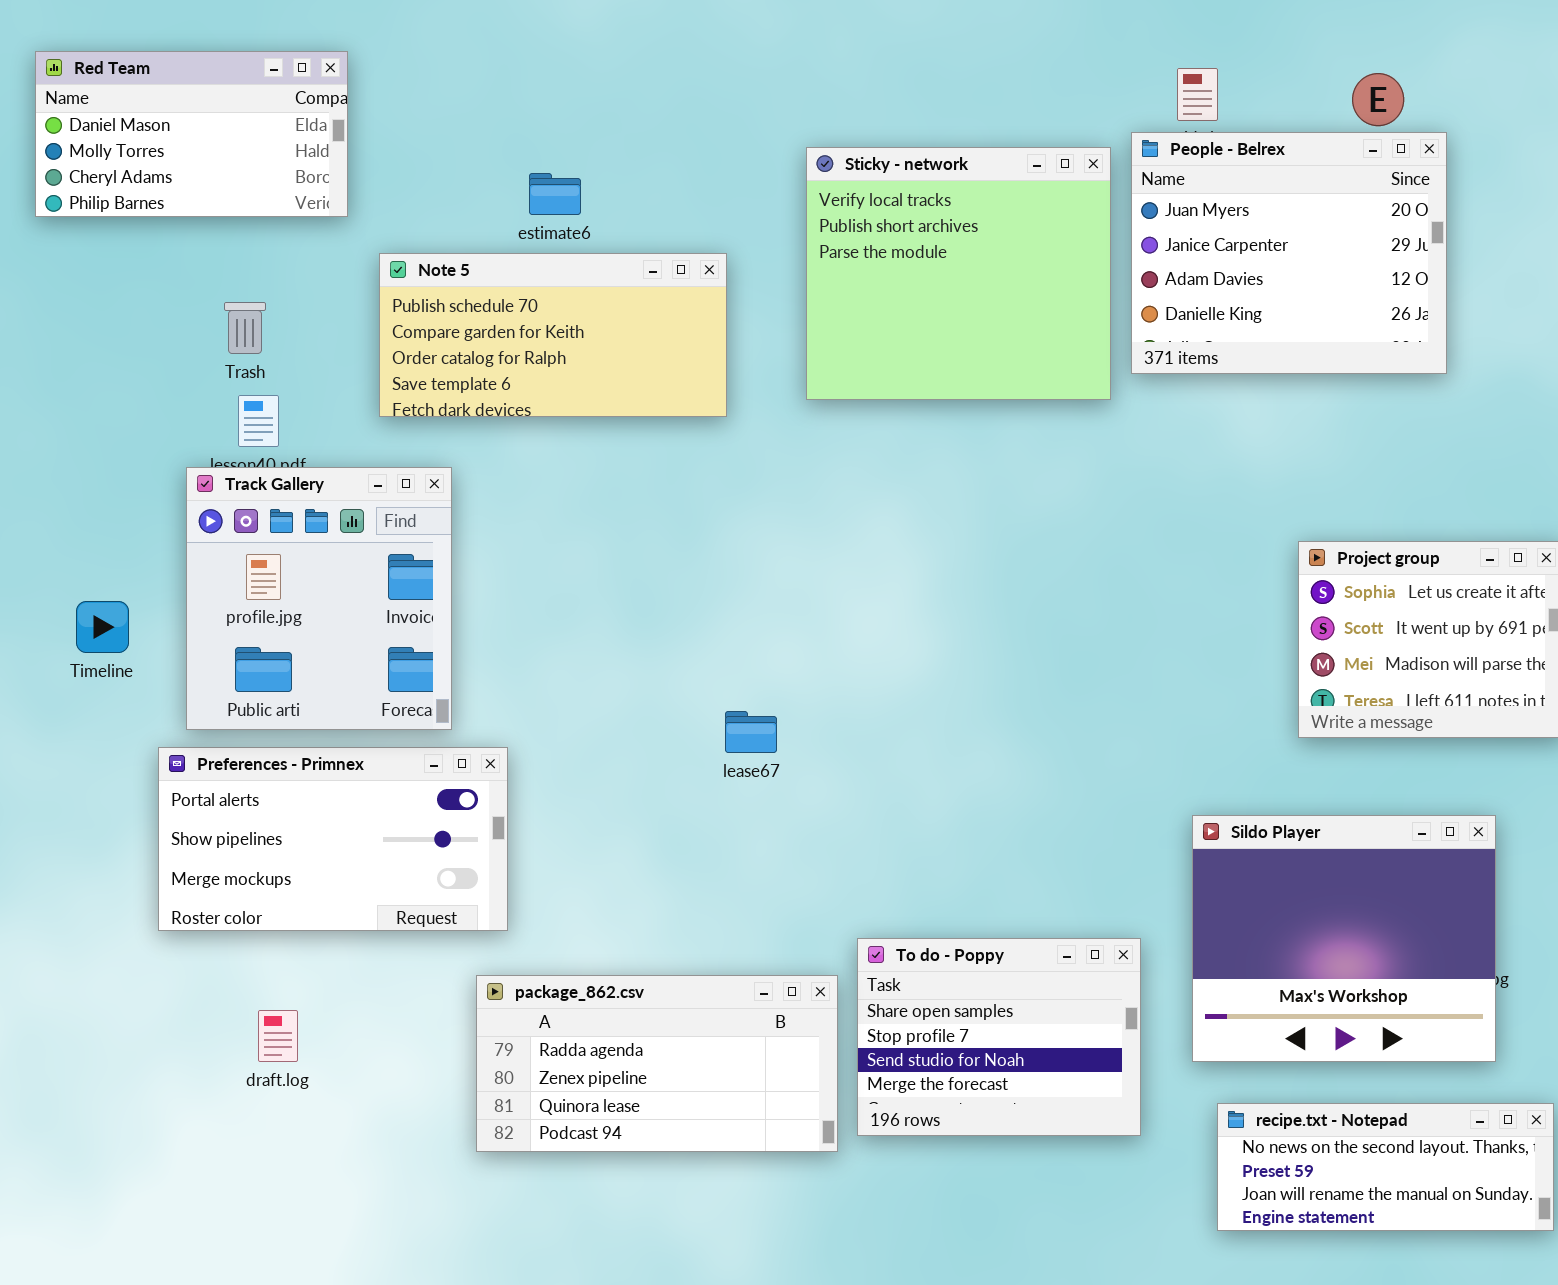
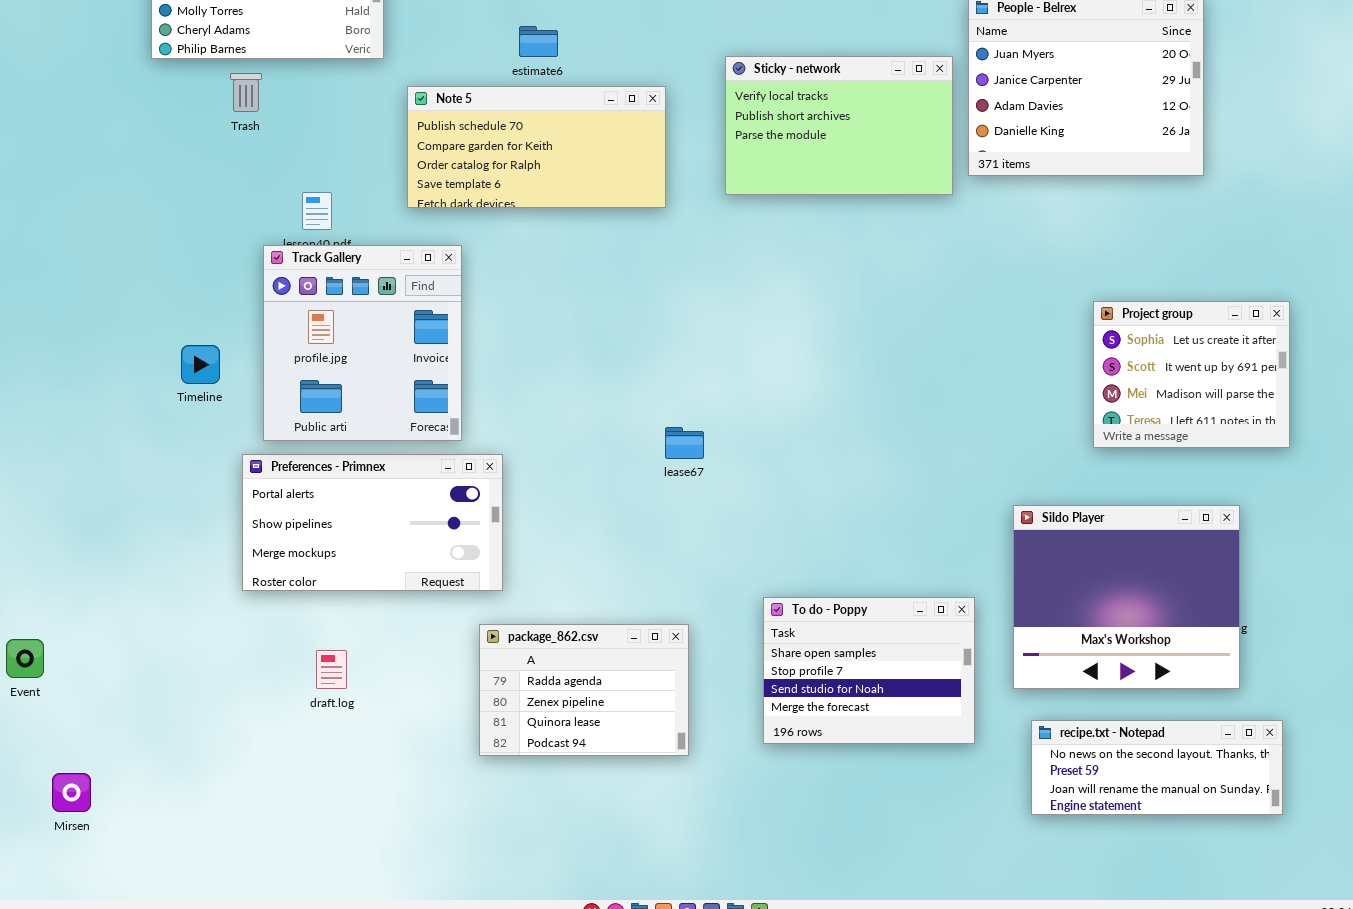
Sticky - network: [806,147,1111,400] -> [725,56,953,195], resized
Trash: [224,302,266,354] -> [230,73,262,112], moved
package_862.csv: [476,975,838,1152] -> [479,624,689,756], resized

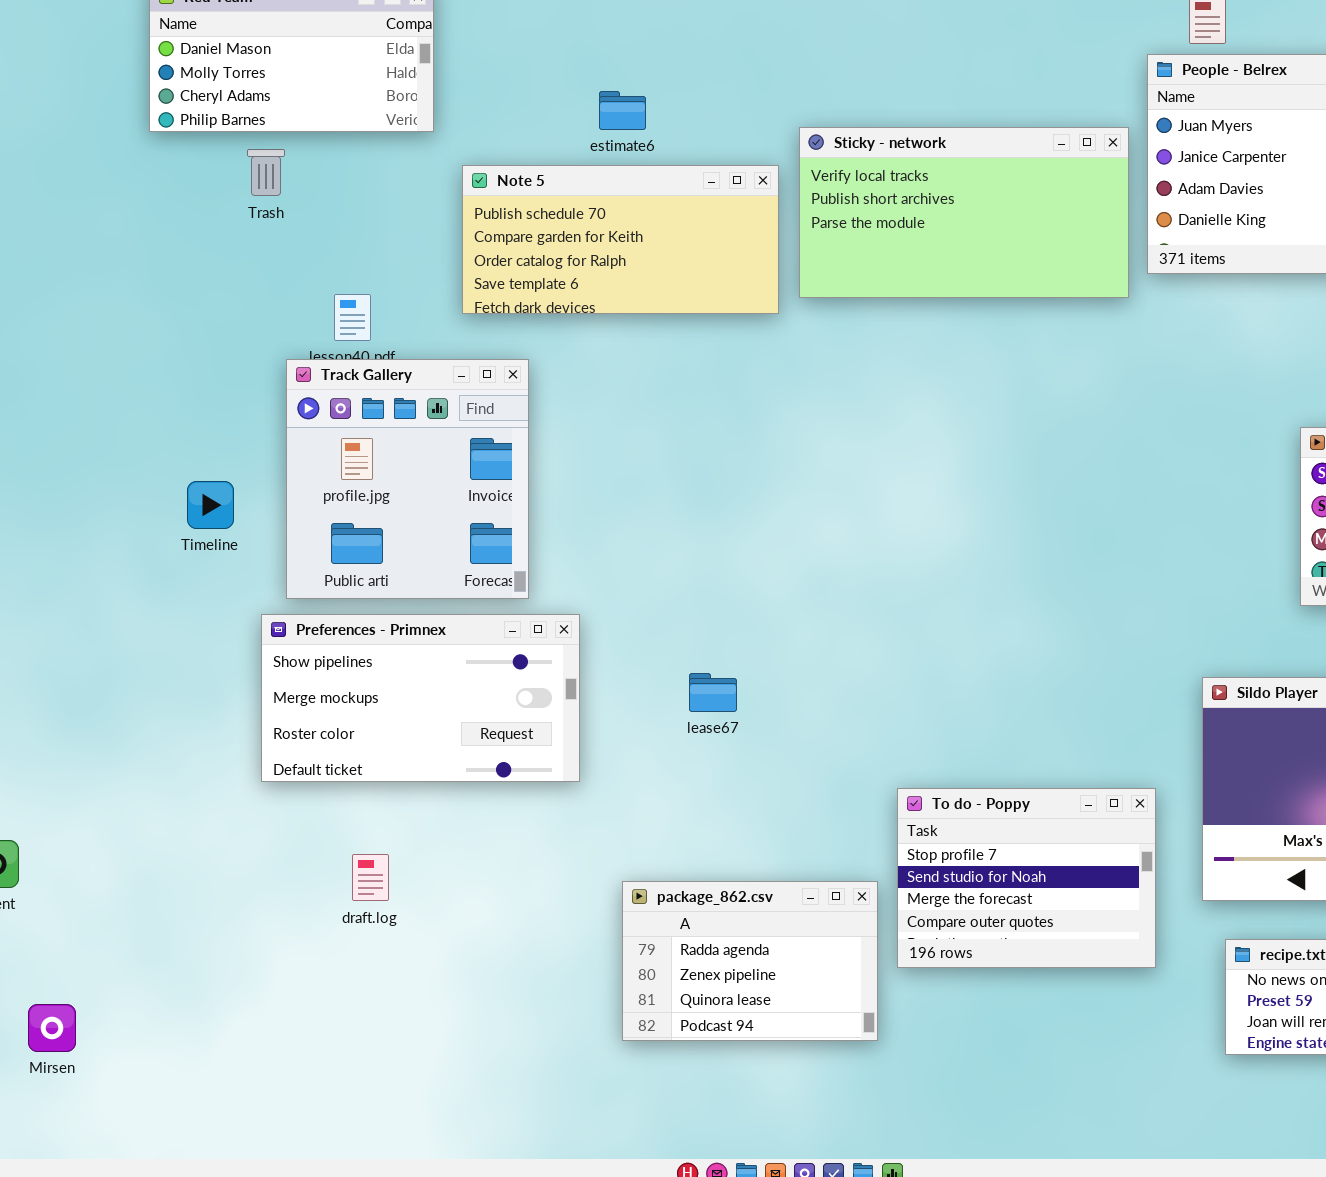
Sticky - network: [725,56,953,195] -> [799,127,1129,298], resized
lease67: [665,427,704,459] -> [689,673,737,712], moved
Preferences - Primnex: [242,454,503,591] -> [261,614,580,782], scrolled down 1 row
To do - Poppy: [763,597,975,744] -> [897,788,1156,968], scrolled down 1 row
package_862.csv: [479,624,689,756] -> [622,881,878,1041], moved

